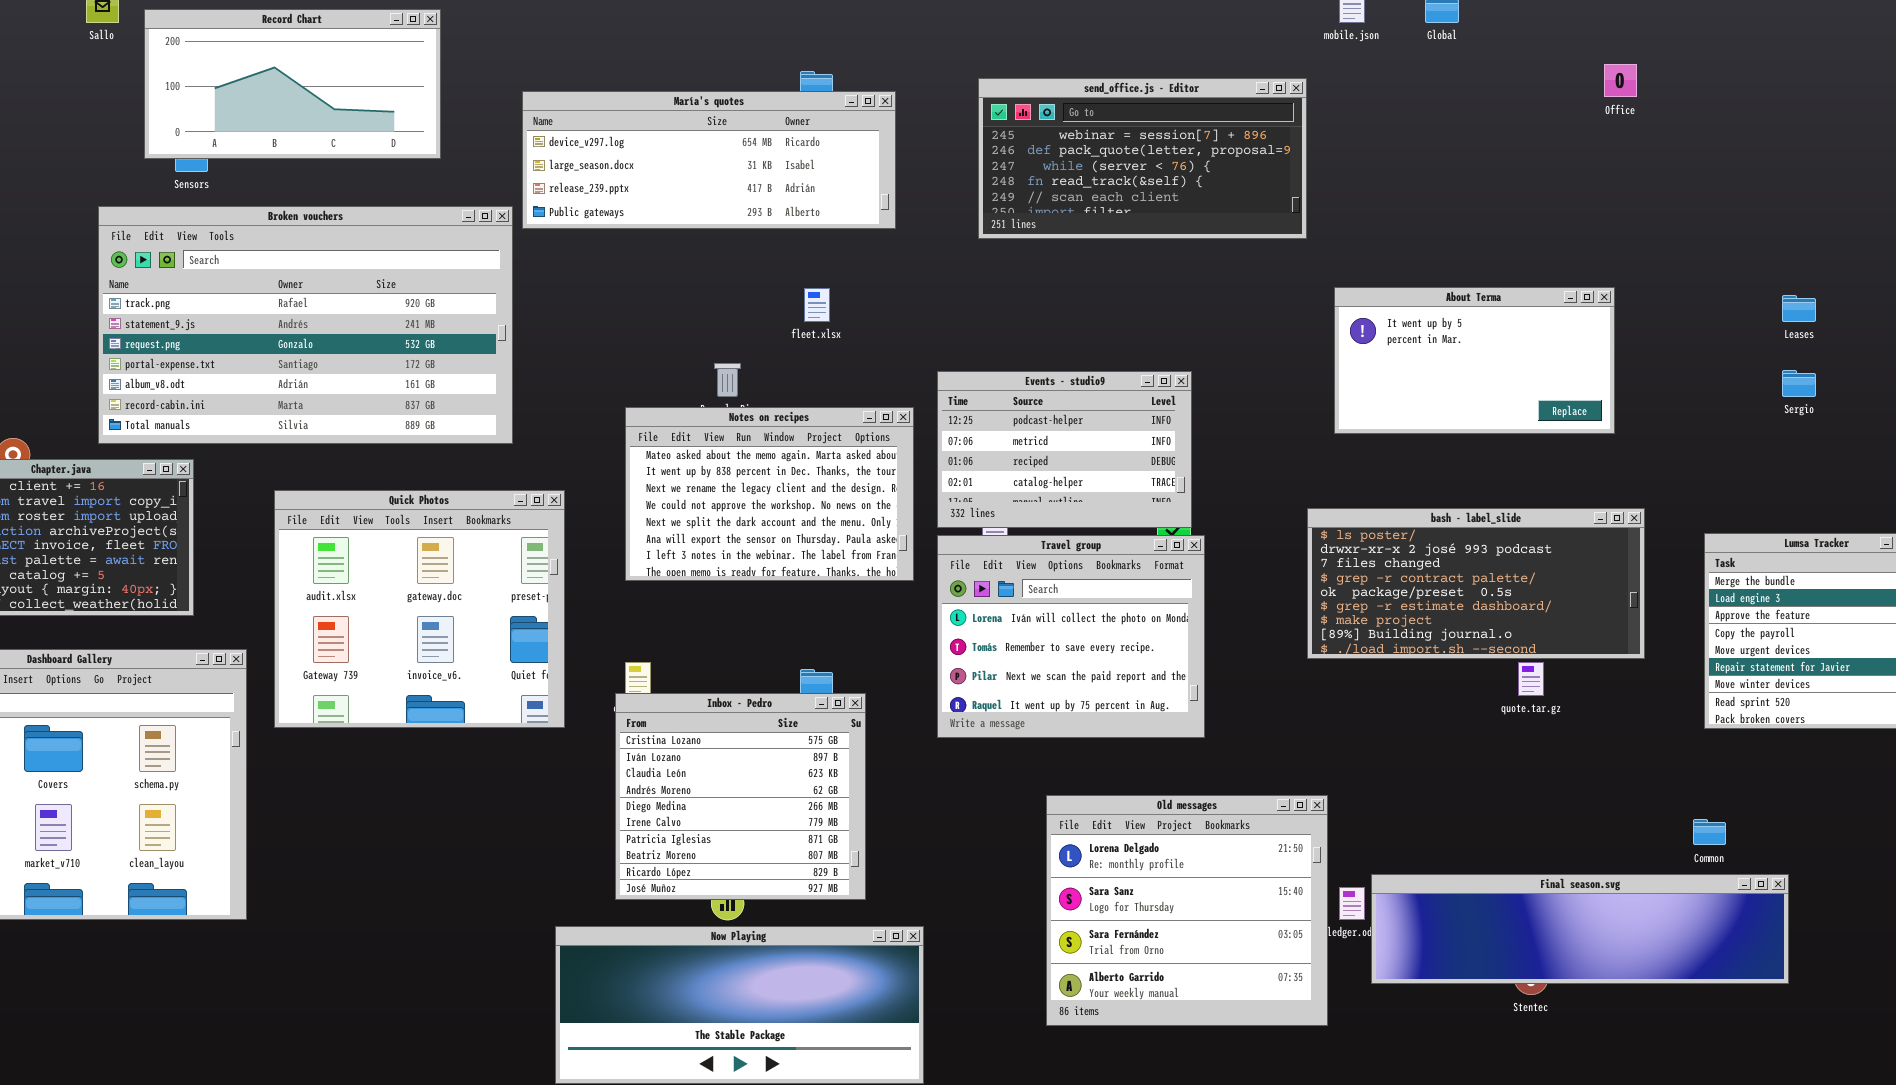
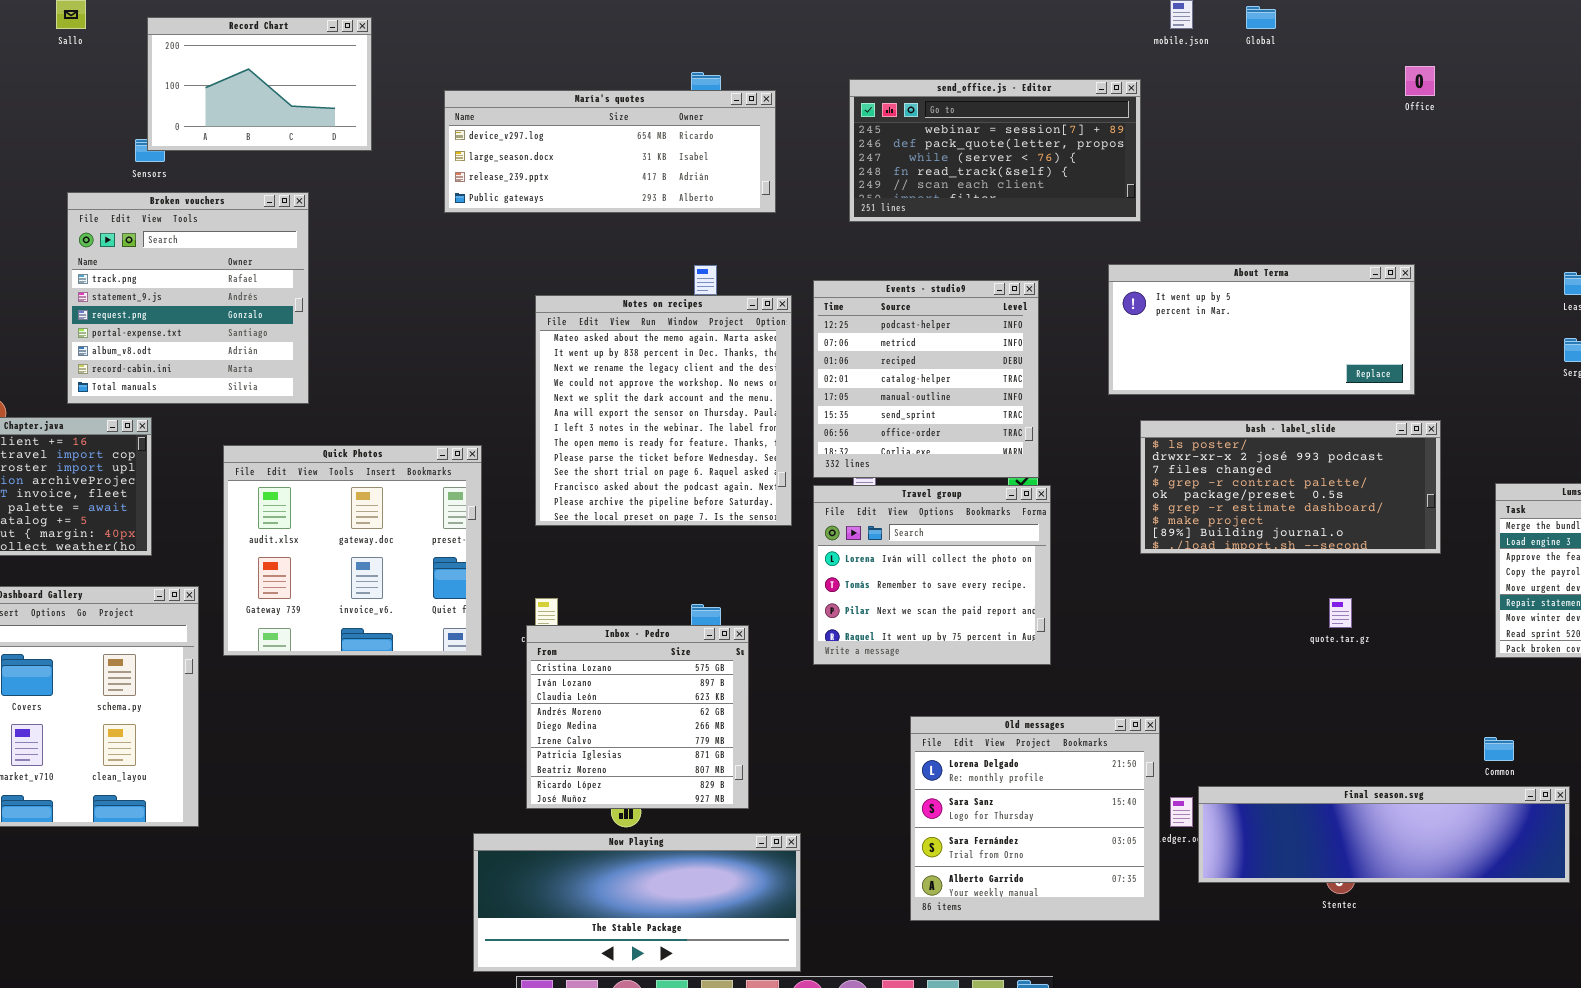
Record Chart: [144,9,441,159] -> [147,17,372,151], resized
Broken vouchers: [98,206,513,444] -> [67,192,309,404], resized
About Terma: [1334,287,1615,434] -> [1108,264,1415,395], resized
Events - studio9: [937,371,1192,528] -> [813,280,1039,478], resized
Notes on recipes: [625,407,914,581] -> [535,295,792,526], resized
bash - label_slide: [1307,508,1645,659] -> [1140,420,1441,554], moved

